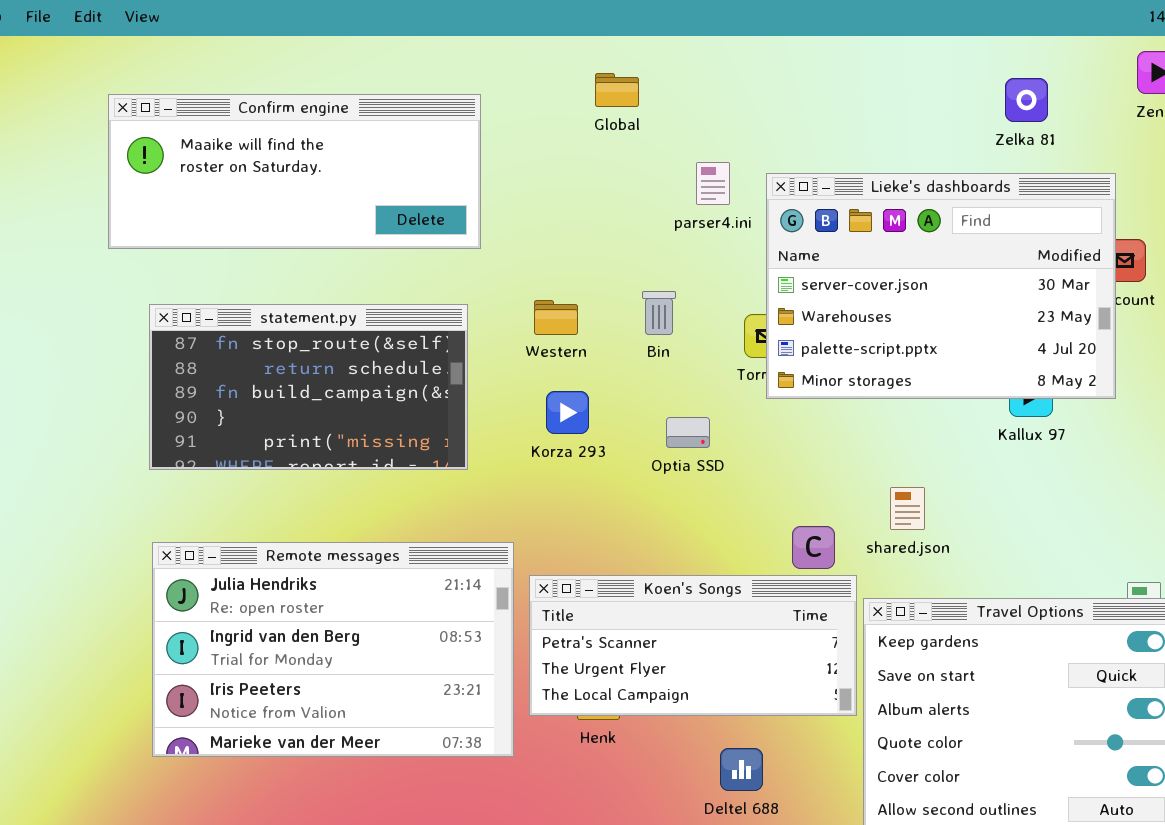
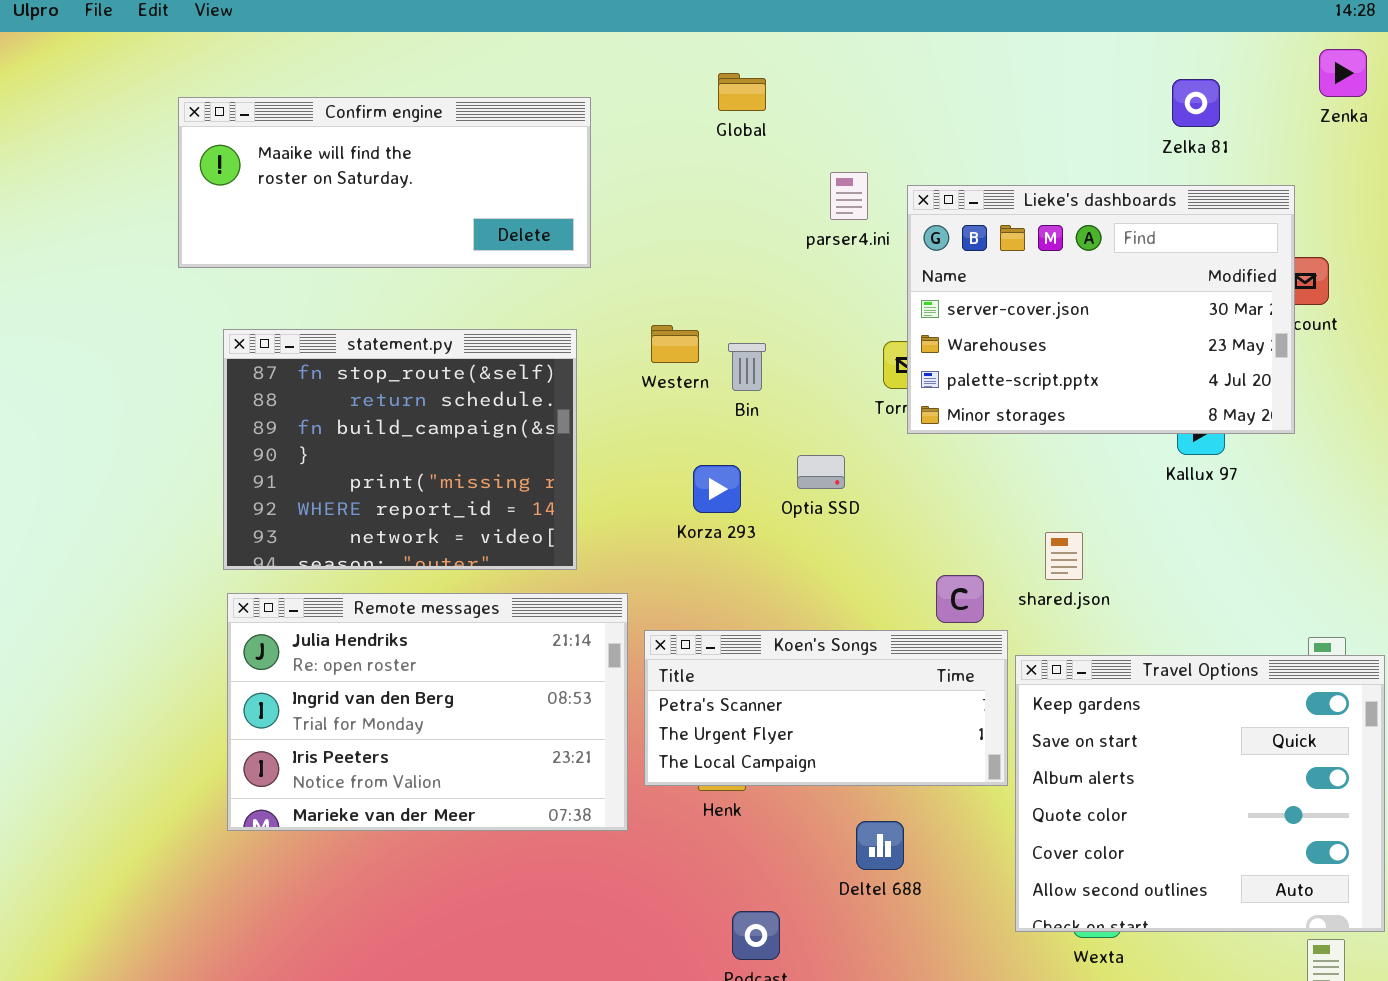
Bin: [642,291,676,335] -> [728,343,766,391], moved
statement.py: [149,304,468,470] -> [223,329,577,570], resized
Korza 293: [546,391,589,434] -> [693,465,741,513], moved

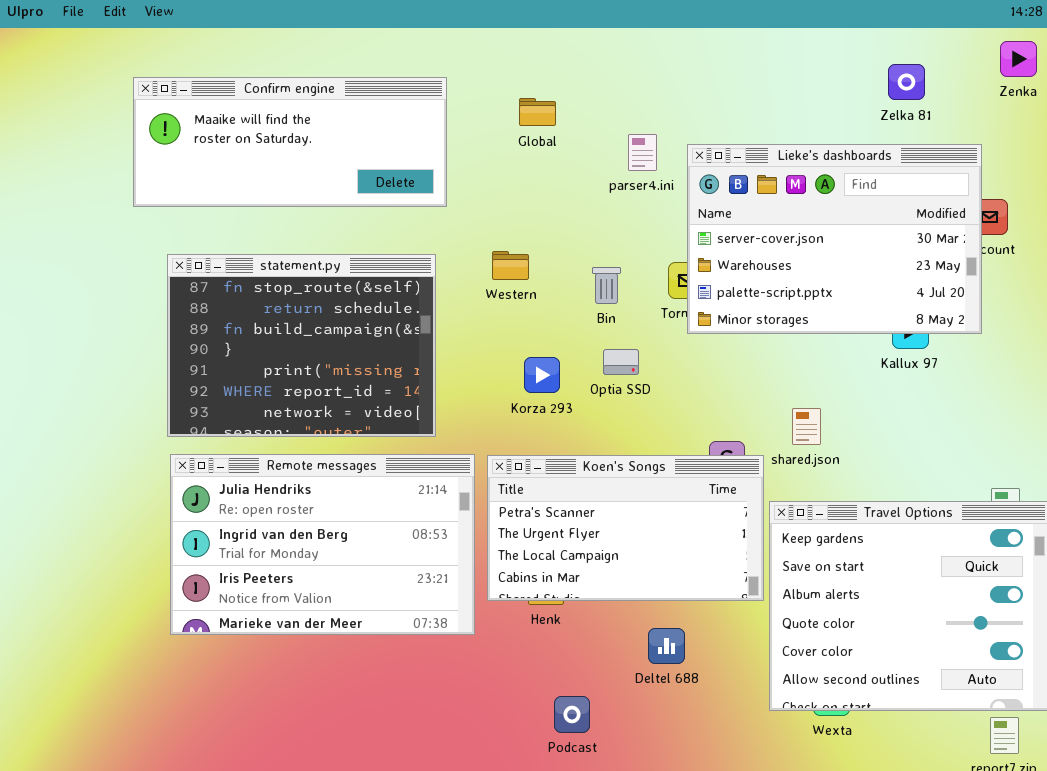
Global: [718,73,766,111] -> [519,98,556,126], moved
Bin: [728,343,766,391] -> [592,267,621,304], moved
Koen's Songs: [644,630,1008,786] -> [487,455,764,601], resized

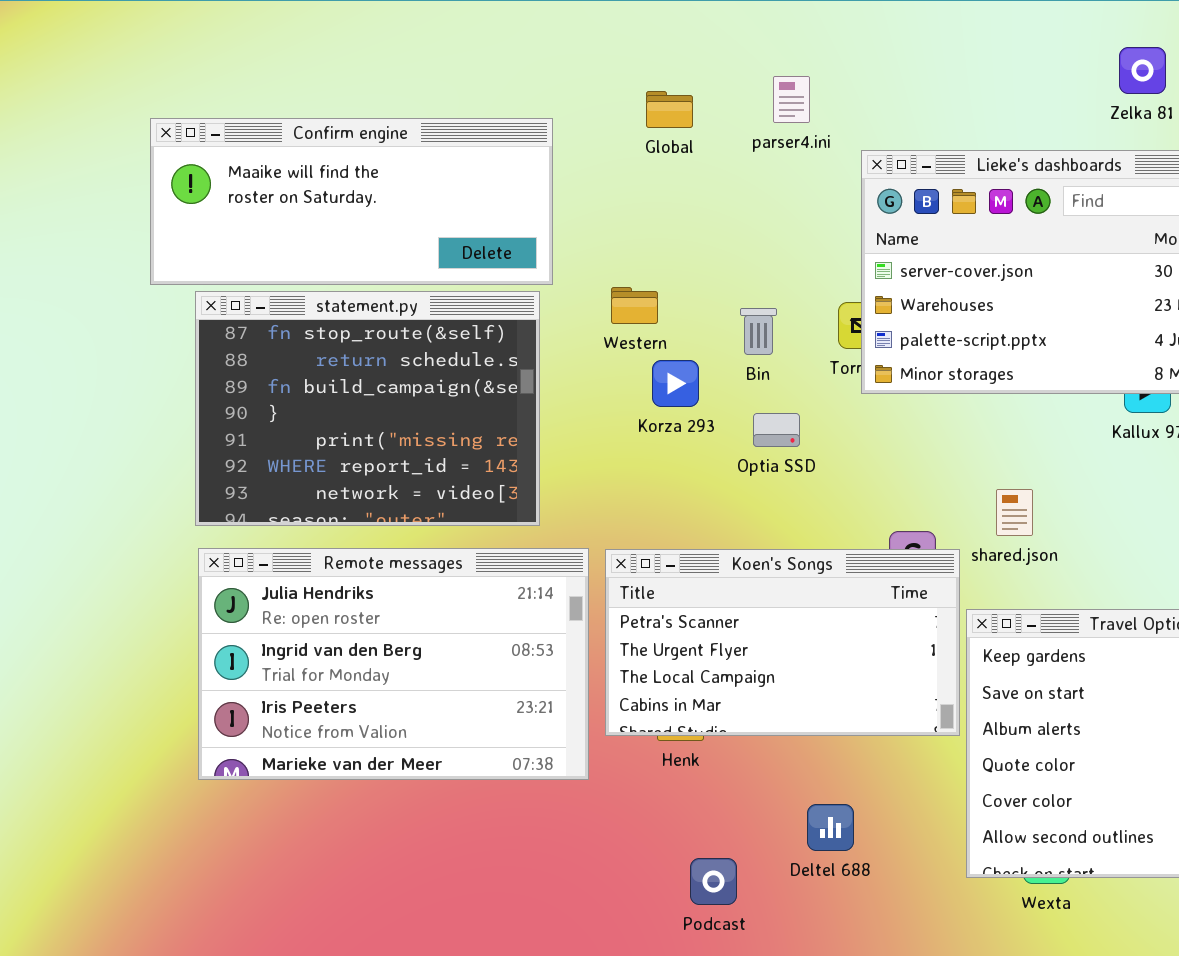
Confirm engine: [133,77,447,207] -> [150,118,553,285], moved
parser4.ini: [628,134,657,171] -> [773,76,810,123], moved
Korza 293: [524,357,560,393] -> [652,360,699,407], moved
Deltel 688: [648,628,685,664] -> [807,804,854,851], moved

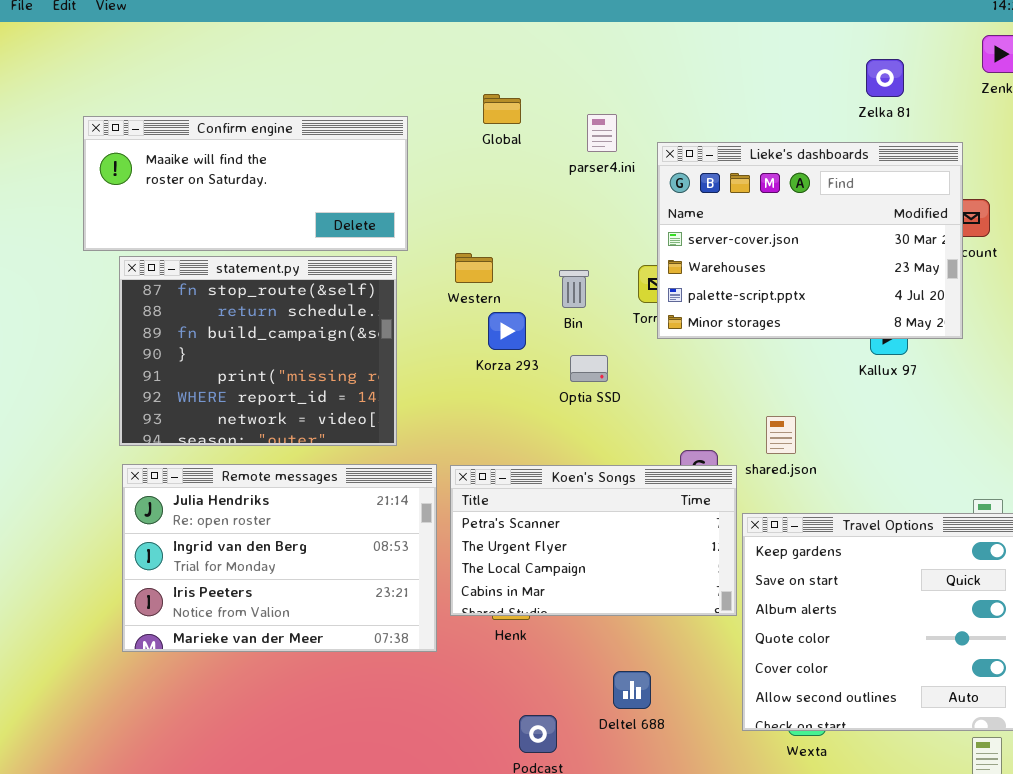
parser4.ini: [773,76,810,123] -> [587,114,617,152], moved

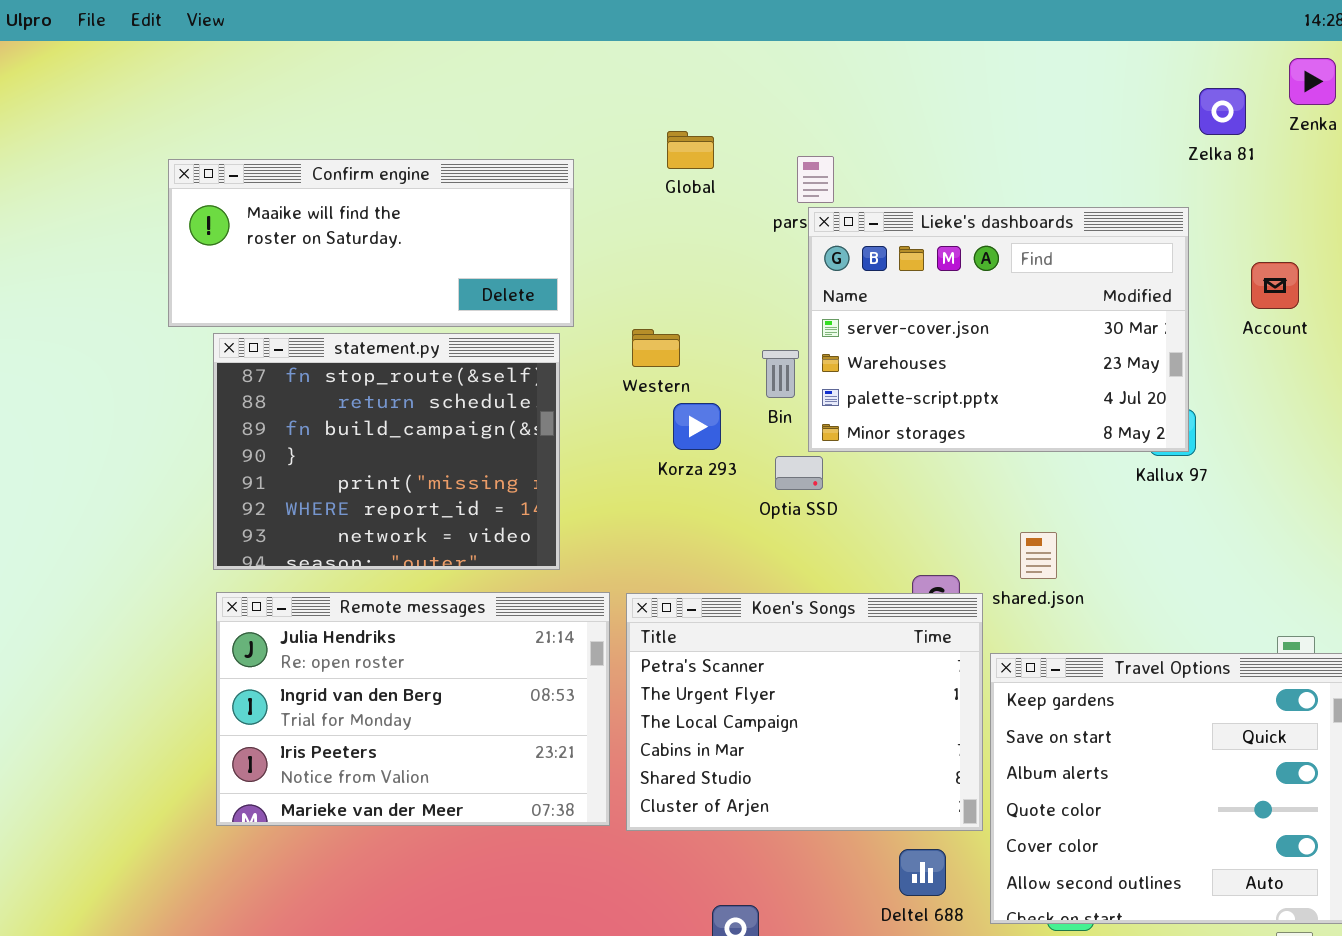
Zelka 81: [866,59,904,97] -> [1199,88,1246,135], moved
Lieke's dashboards: [657,142,963,339] -> [808,207,1189,452], moved
Koen's Songs: [450,465,737,616] -> [626,593,983,831], resized
Deltel 688: [613,671,651,709] -> [899,849,946,896], moved

